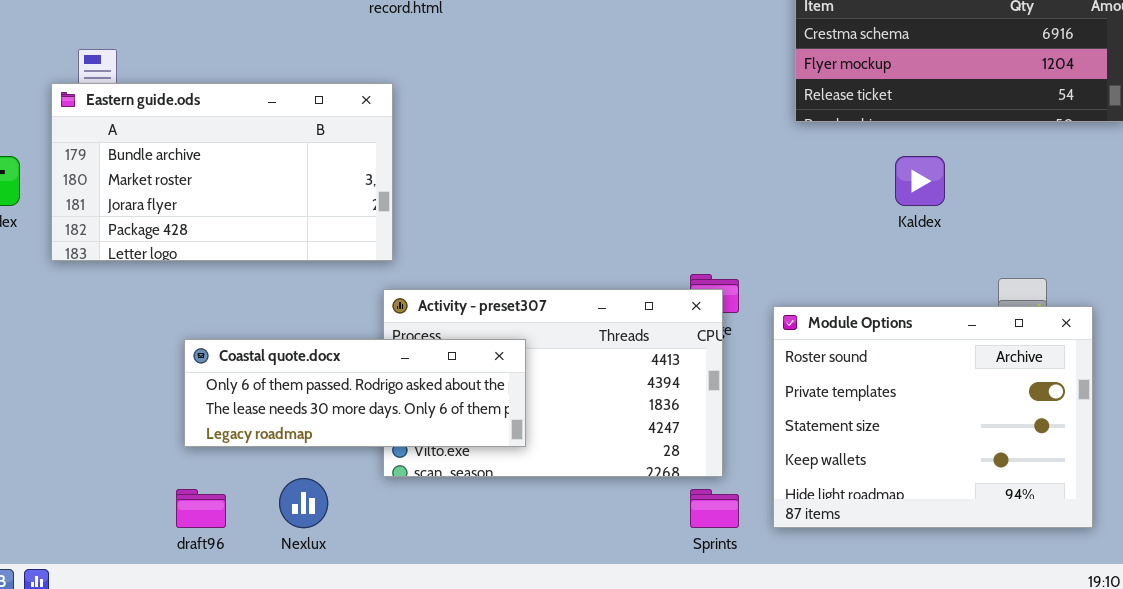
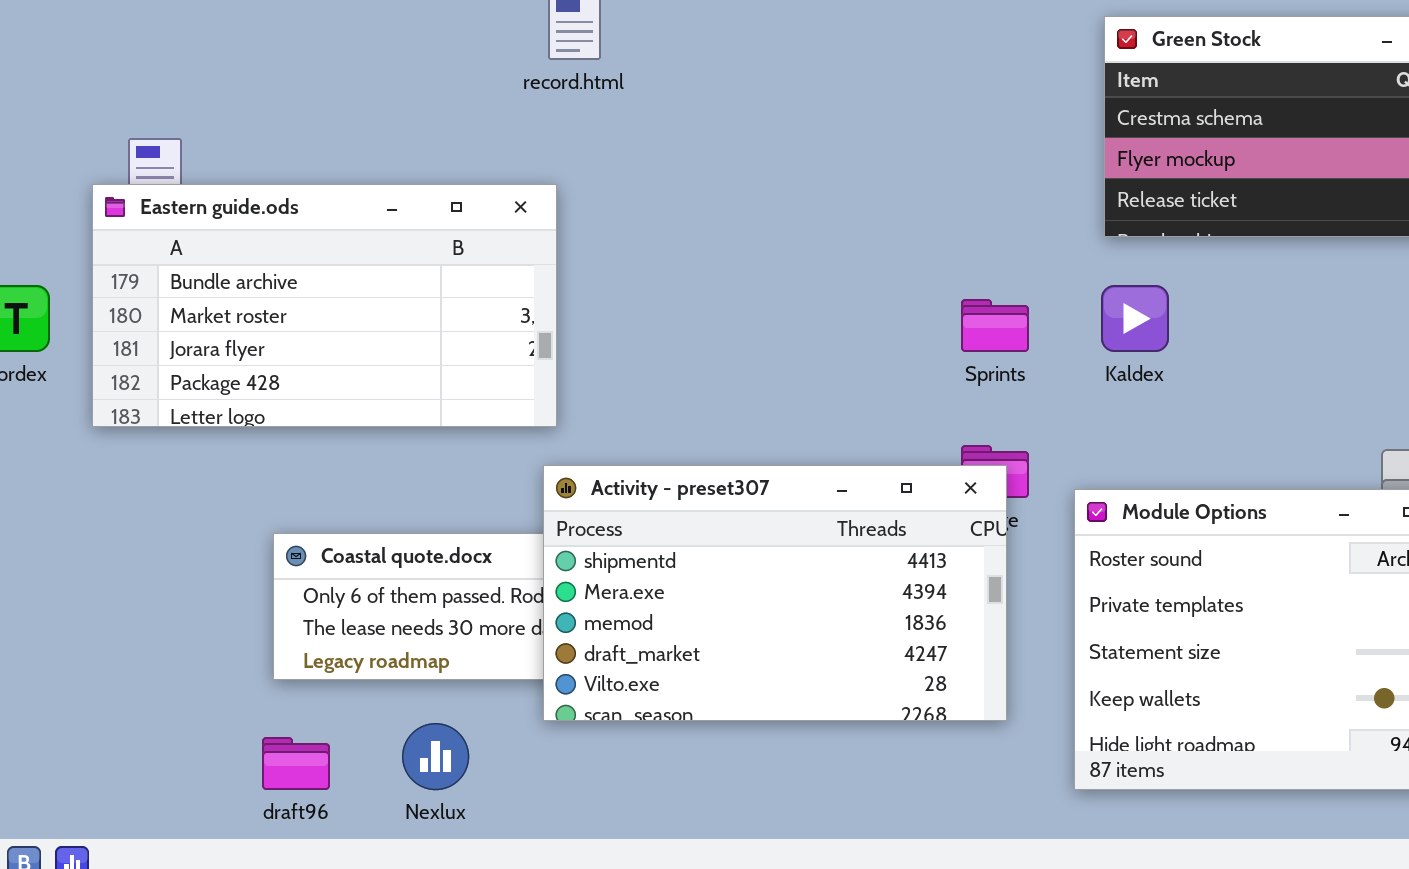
Kaldex: [895,156,945,206] -> [1101,285,1169,352], moved
Activity - preset307: [383,289,723,477] -> [543,465,1007,721], raised
Sprints: [690,489,739,528] -> [961,299,1029,352], moved

